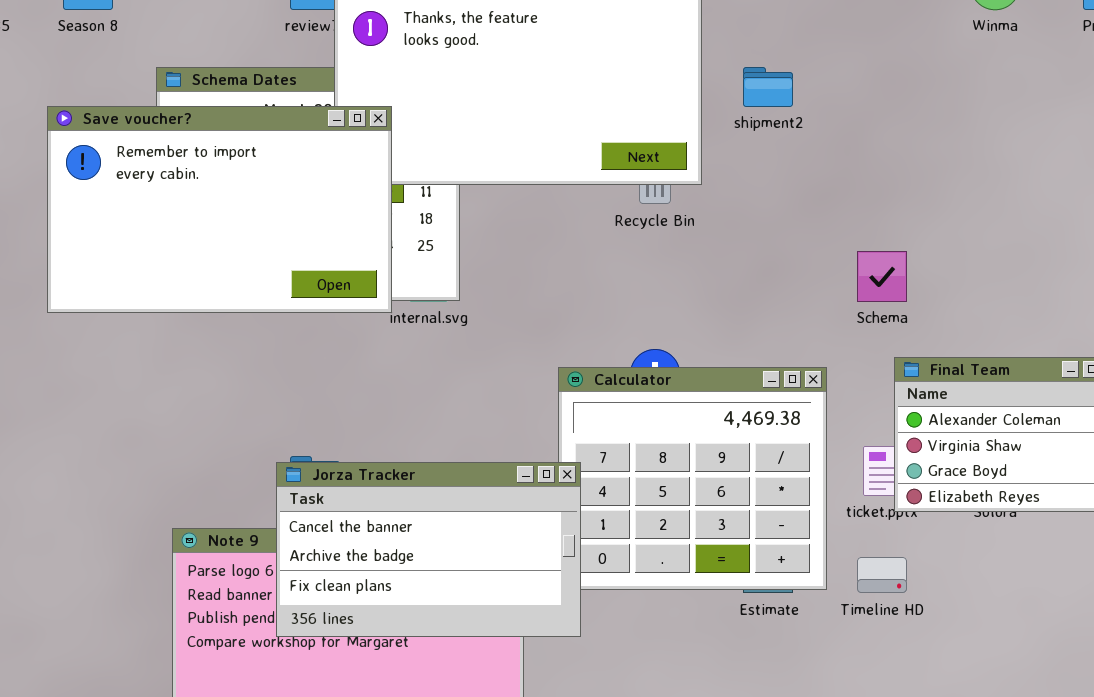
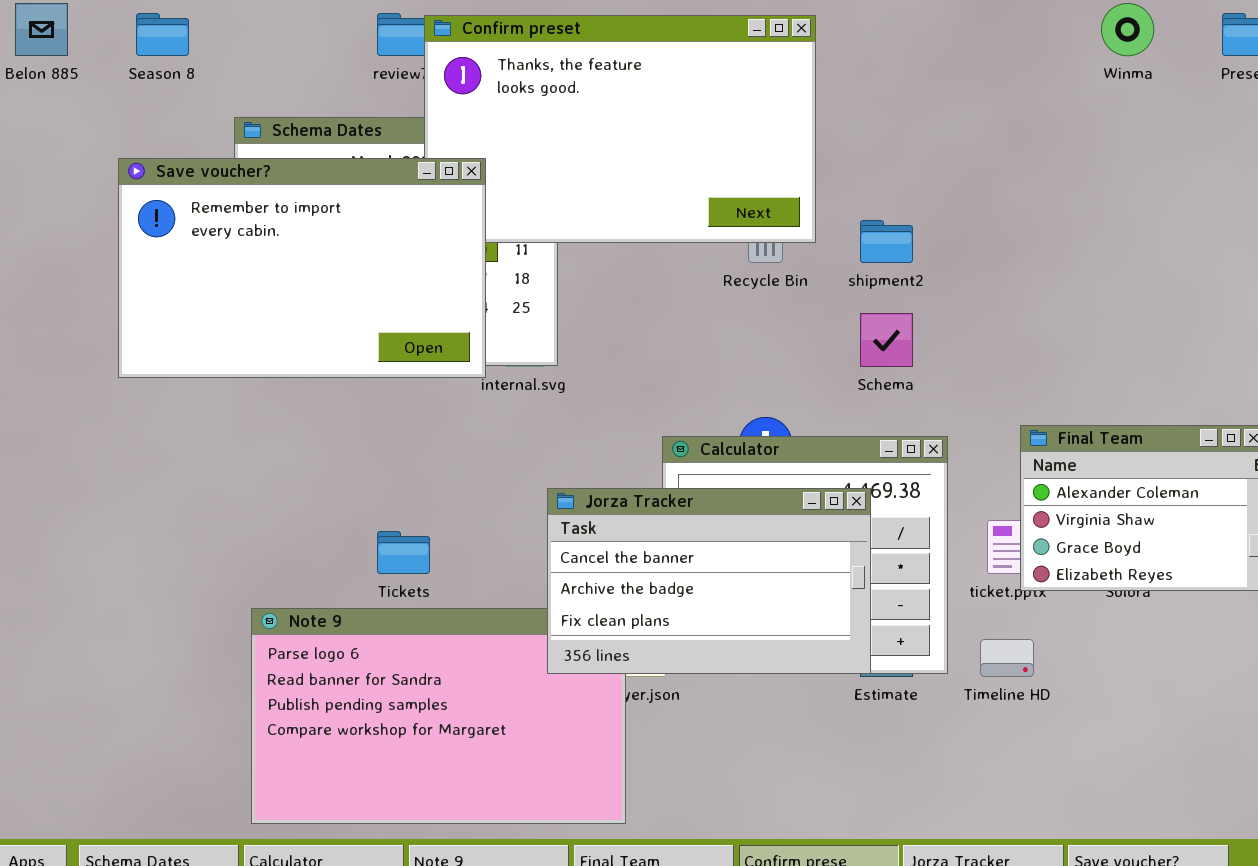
shipment2: [743,67,793,107] -> [860,220,913,263], moved
Schema: [857,251,907,302] -> [860,313,913,367], moved
Jorza Tracker: [276,462,581,637] -> [547,488,871,674], moved

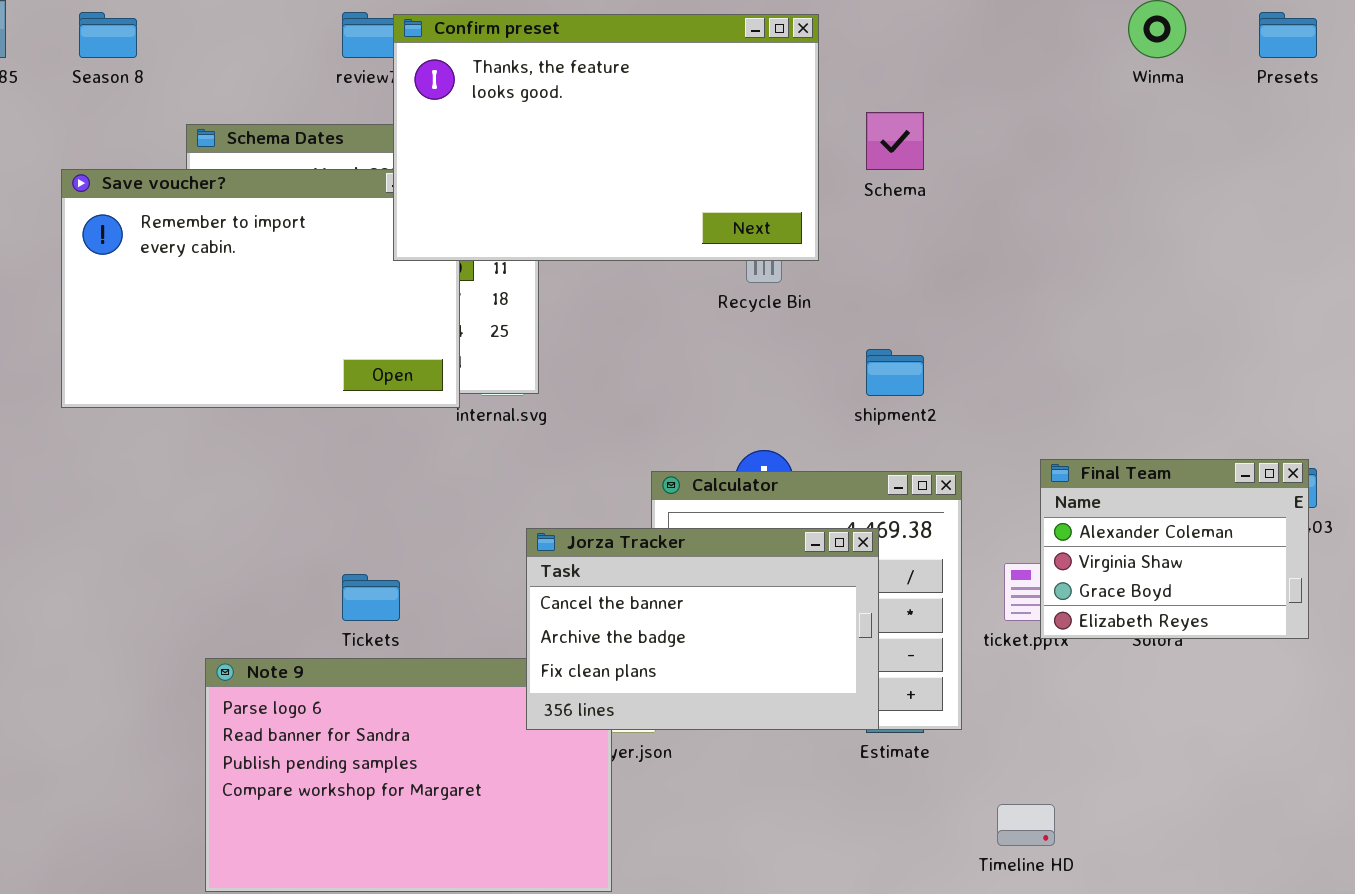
Confirm preset: [424,15,816,243] -> [393,14,819,261], raised
shipment2: [860,220,913,263] -> [866,349,924,396], moved
Schema: [860,313,913,367] -> [866,112,924,170], moved
Timeline HD: [980,639,1034,677] -> [997,804,1055,846], moved

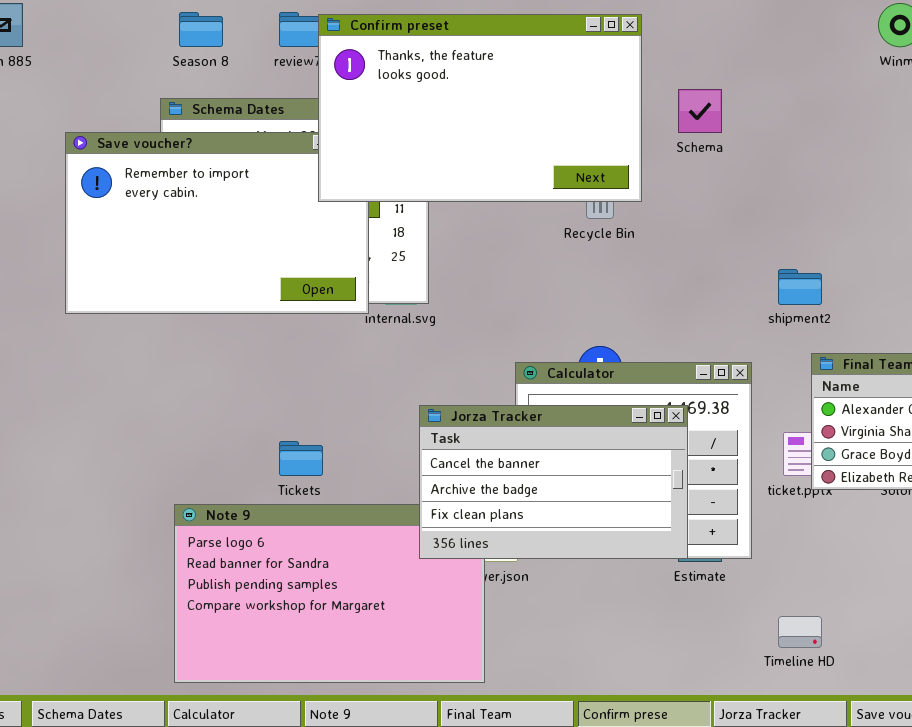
Season 8: [79,12,137,58] -> [179,12,223,47], moved
shipment2: [866,349,924,396] -> [778,269,822,305], moved

